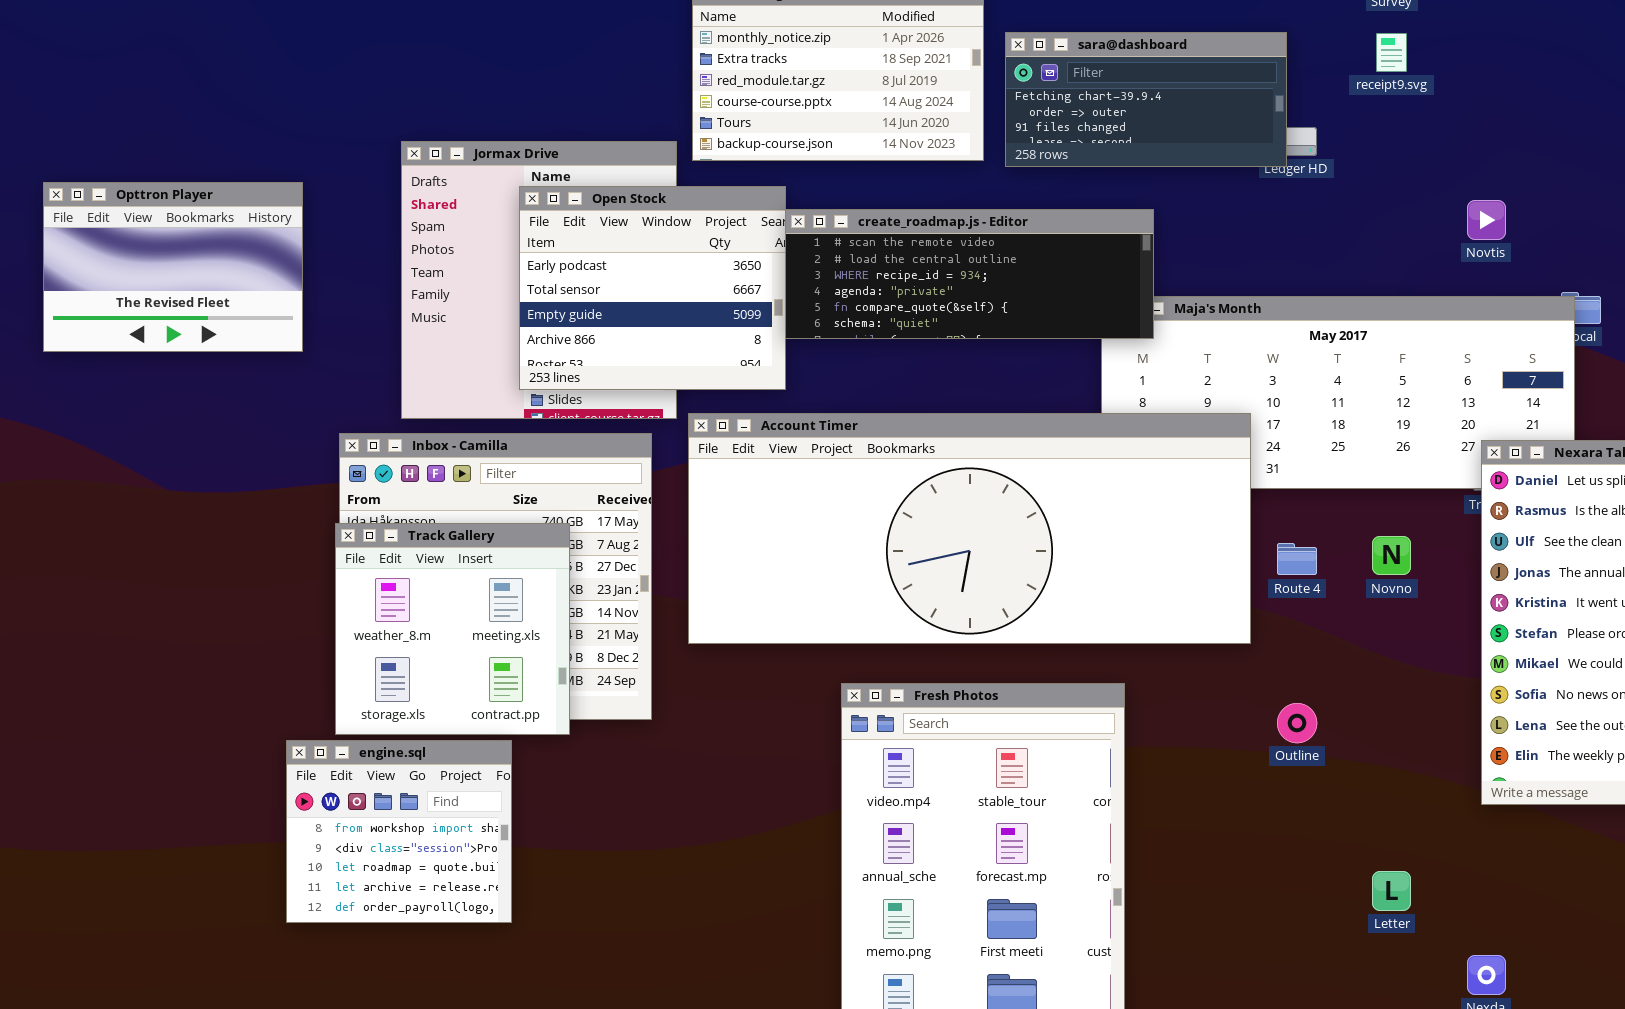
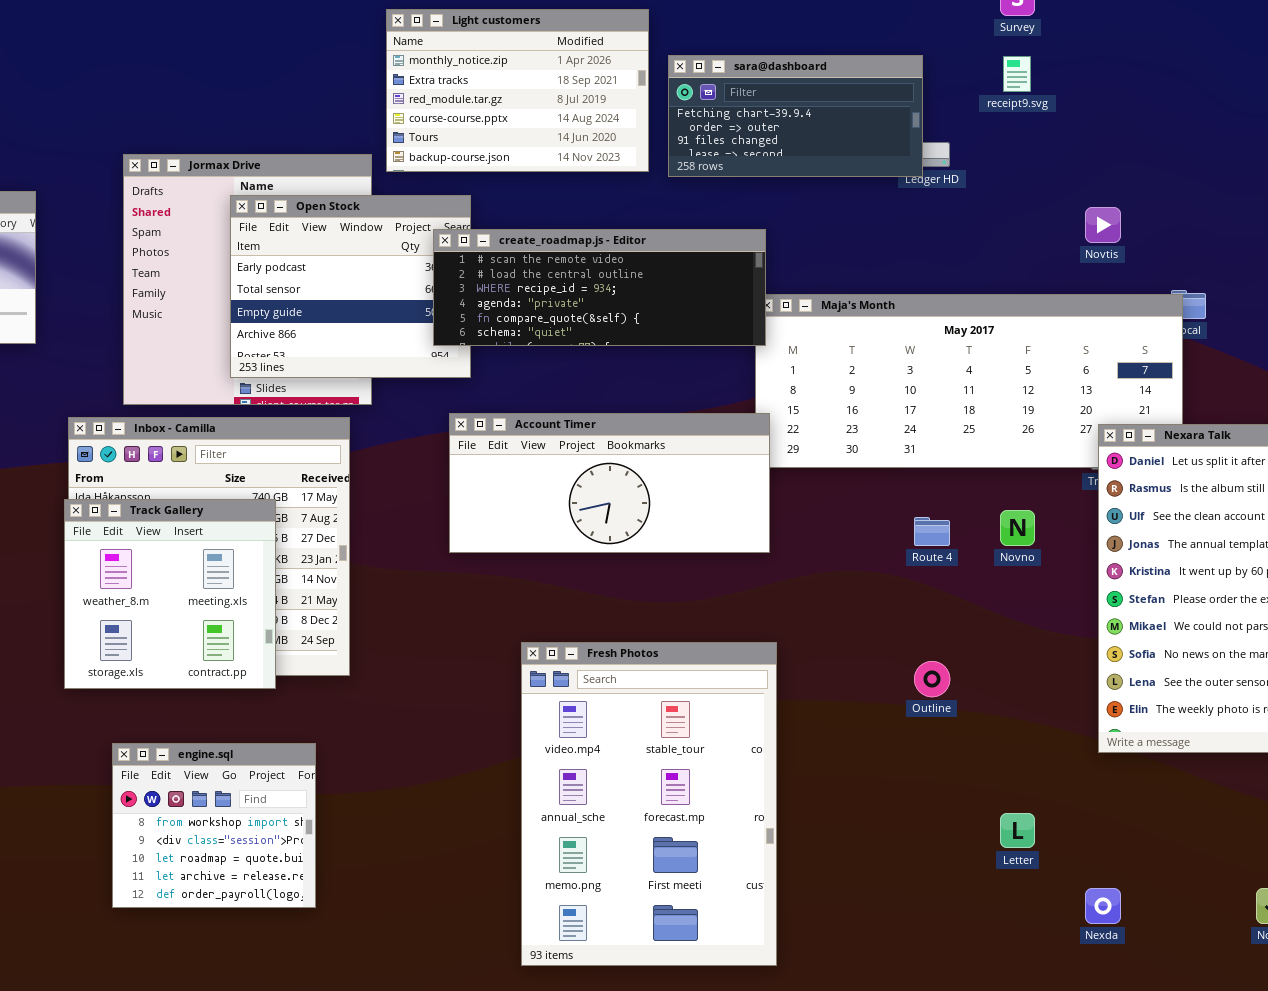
create_roadmap.js - Editor: [785,209,1154,339] -> [433,229,766,346], moved
Account Timer: [688,413,1251,644] -> [449,413,770,553], moved, resized
engine.sql: [286,740,512,923] -> [112,743,316,908], moved

